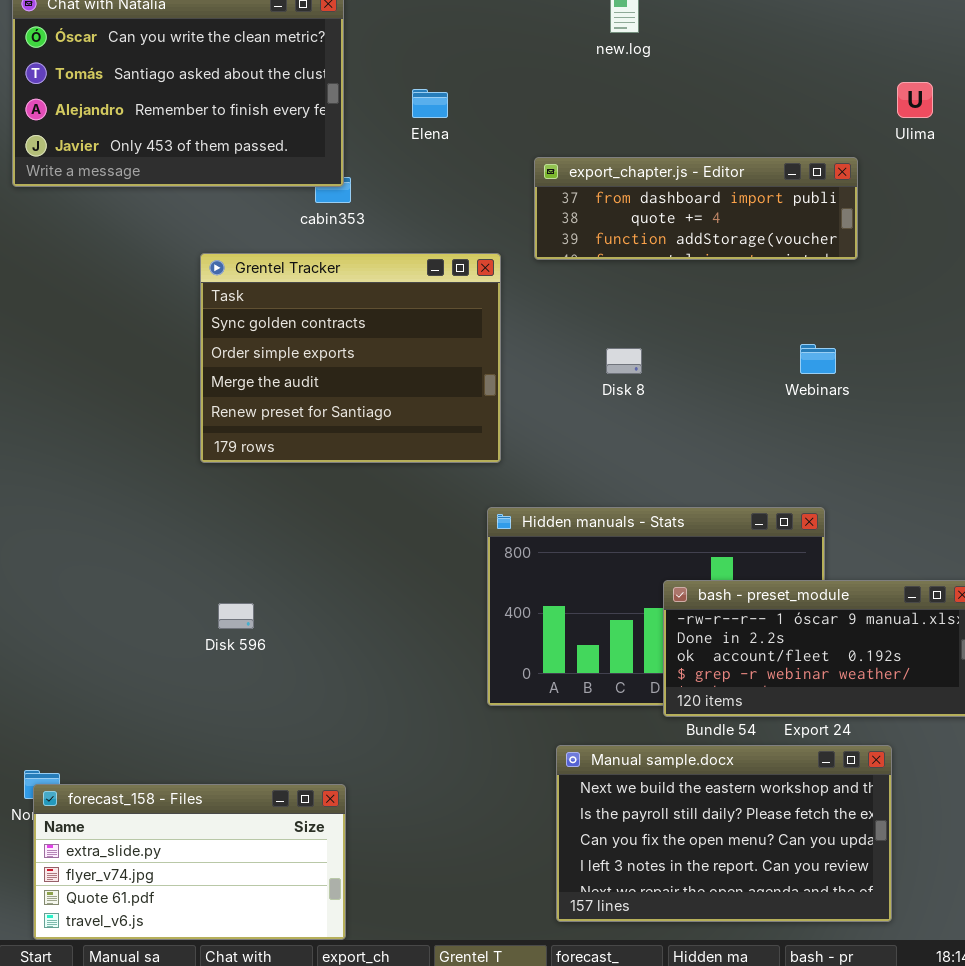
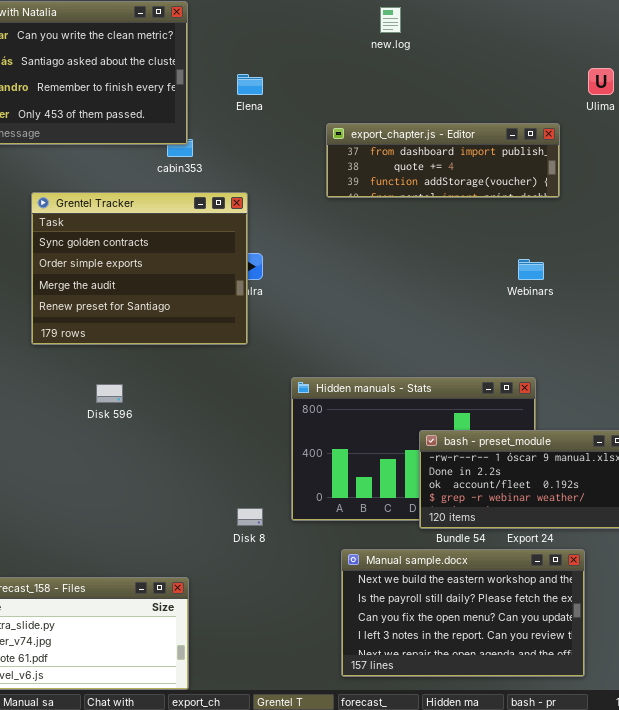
Grentel Tracker: [200,253,501,463] -> [31,192,248,345], moved
Disk 8: [606,348,642,374] -> [237,508,263,526], moved
Disk 596: [218,603,254,629] -> [96,384,123,403], moved

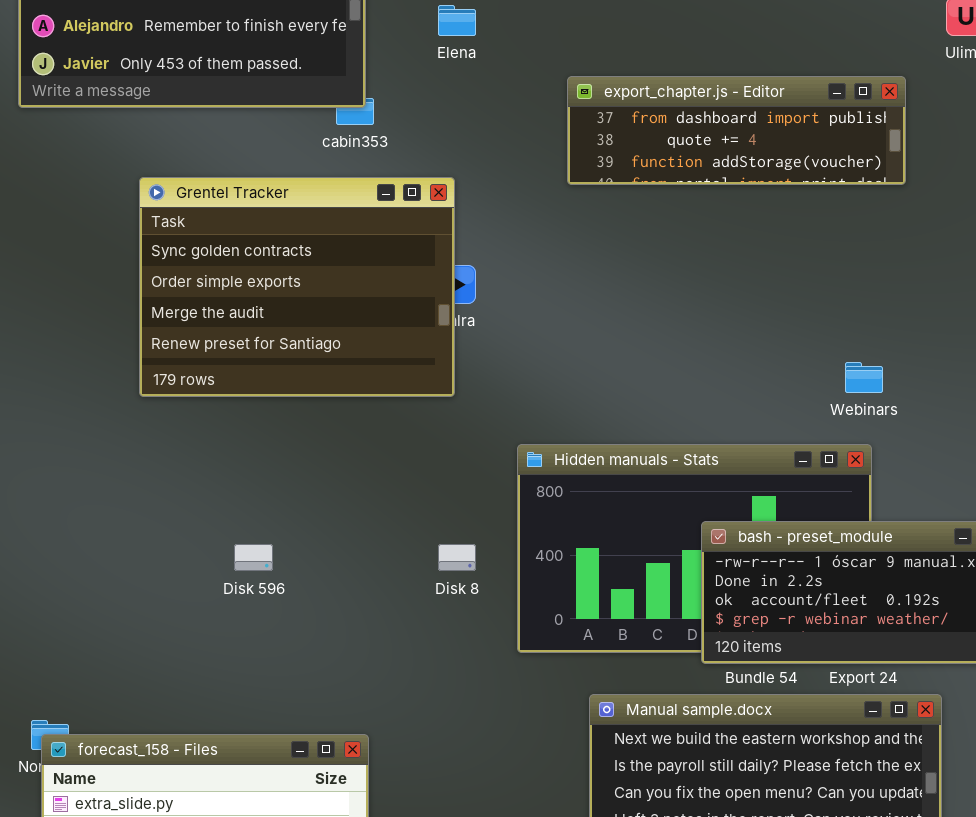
Webinars: [518,259,544,280] -> [845,362,883,393], moved
Disk 596: [96,384,123,403] -> [234,544,273,571], moved
Disk 8: [237,508,263,526] -> [438,544,476,571], moved

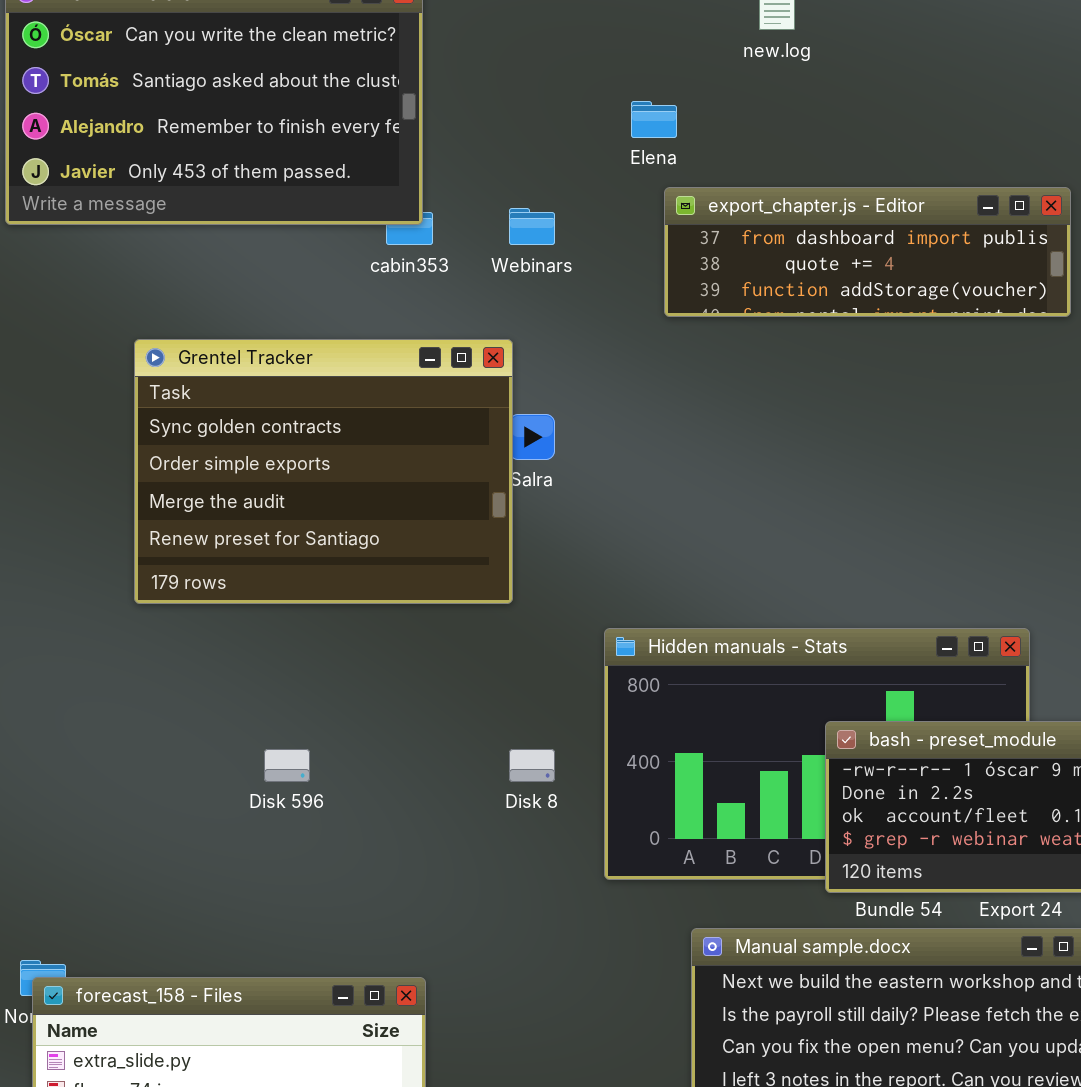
Elena: [438,5,476,36] -> [631,101,677,138], moved
Grentel Tracker: [139,177,455,397] -> [134,339,513,604], moved
Webinars: [845,362,883,393] -> [509,208,555,245], moved

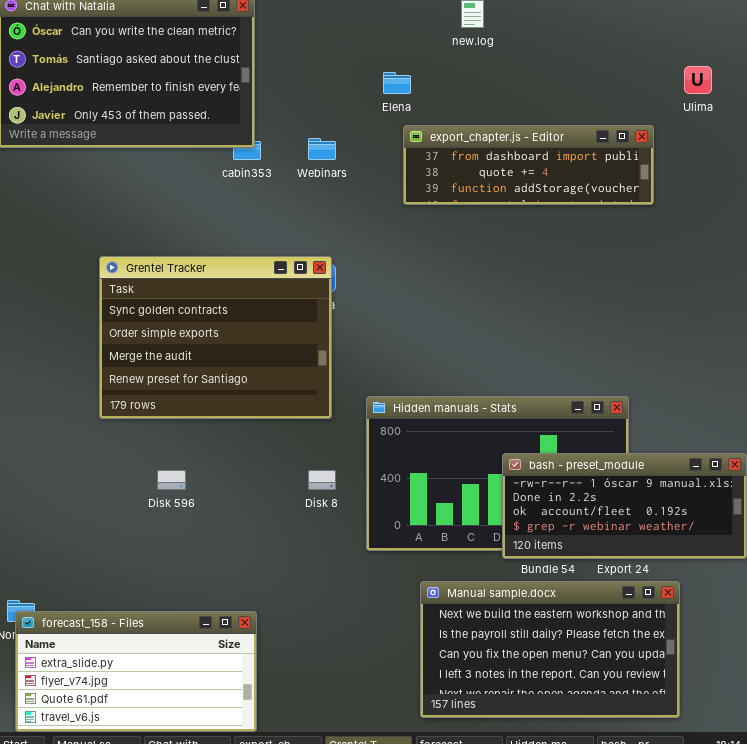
Grentel Tracker: [134,339,513,604] -> [99,256,332,419], moved

